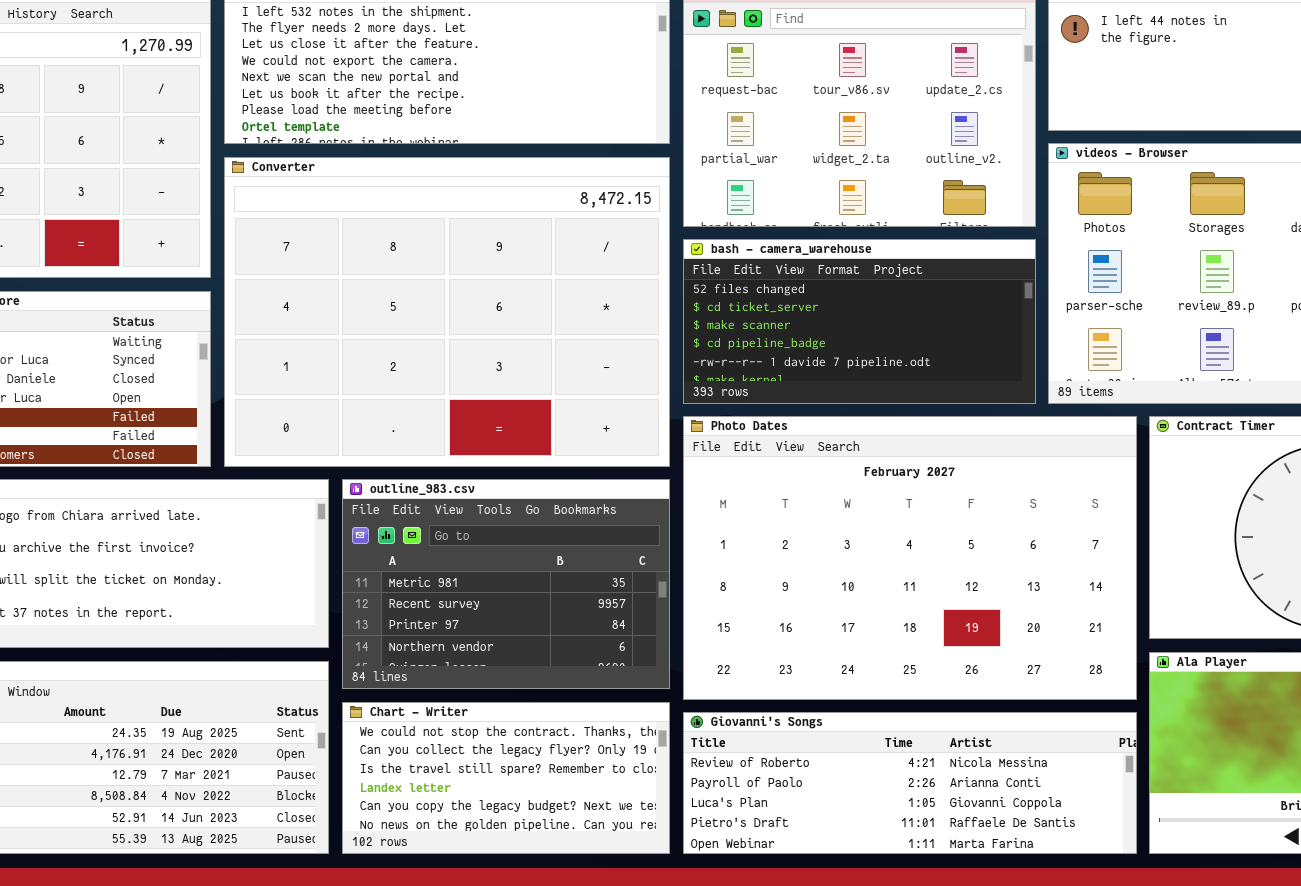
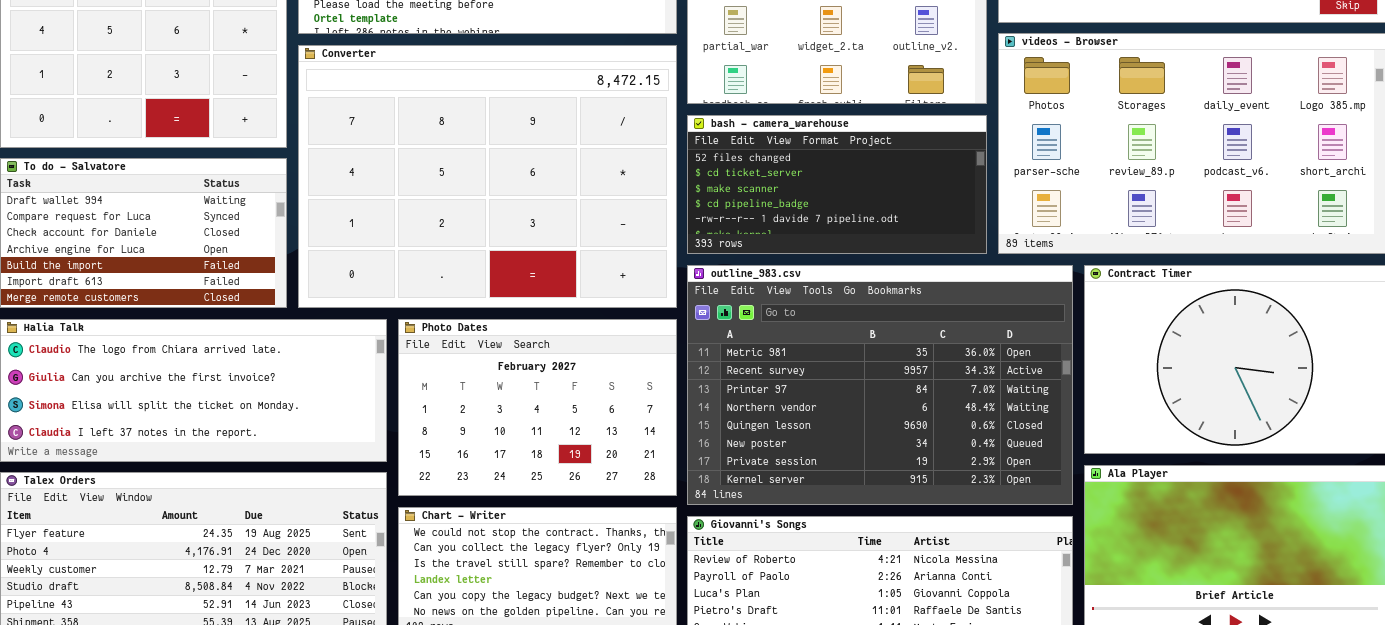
Photo Dates: [683,416,1137,700] -> [398,319,677,496], moved, resized
outline_983.csv: [342,479,670,689] -> [687,265,1073,505], moved, resized

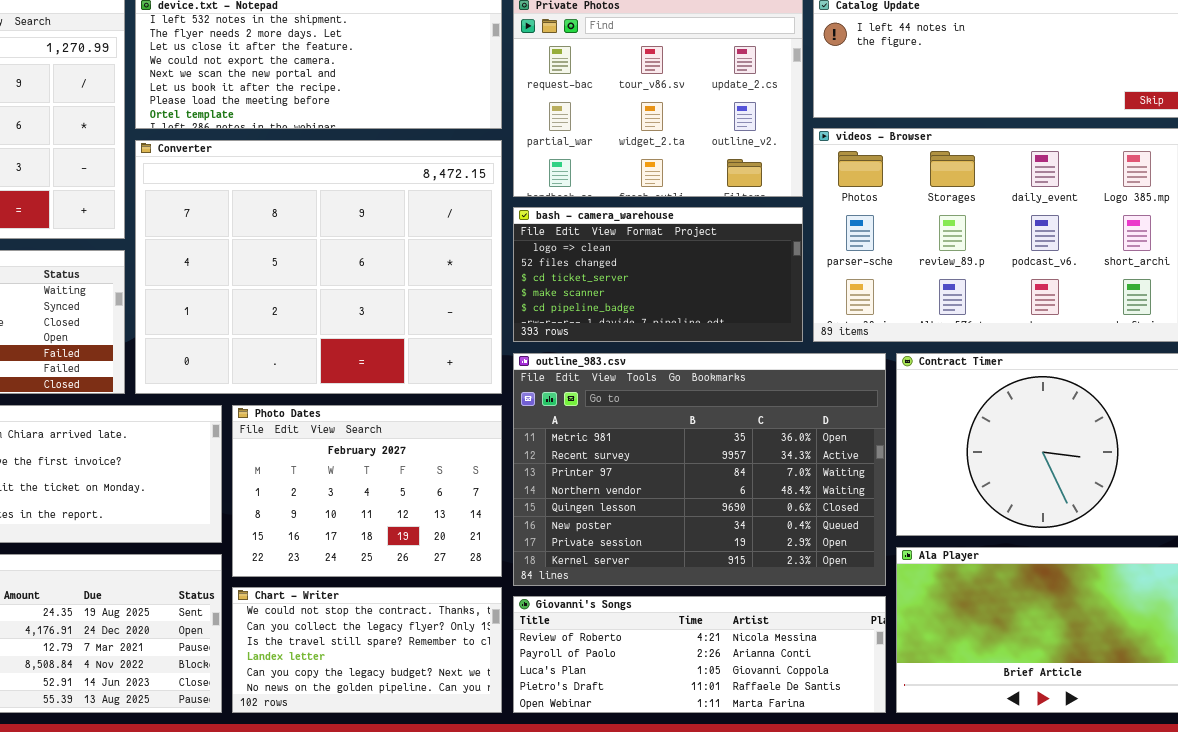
bash - camera_warehouse: [687,115,987,254] -> [513,207,803,342], scrolled up 1 row

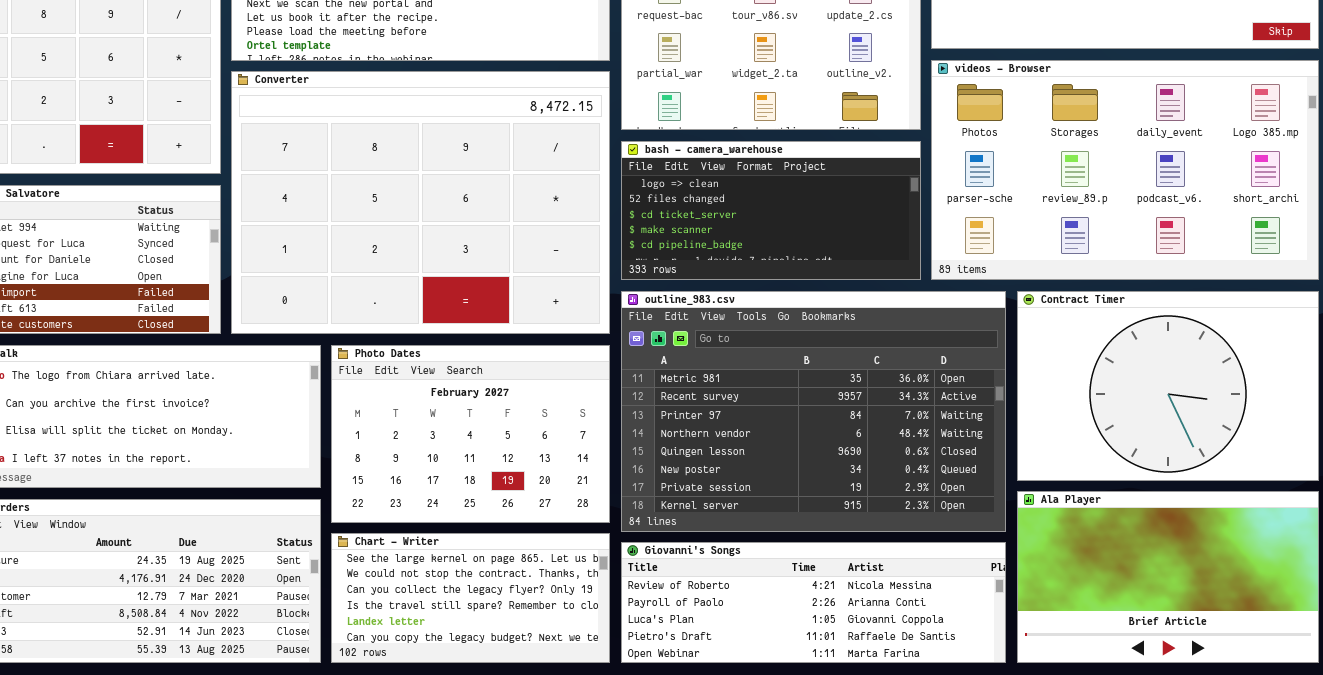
Chart - Writer: [232,587,502,713] -> [331,533,610,663], scrolled up 1 row

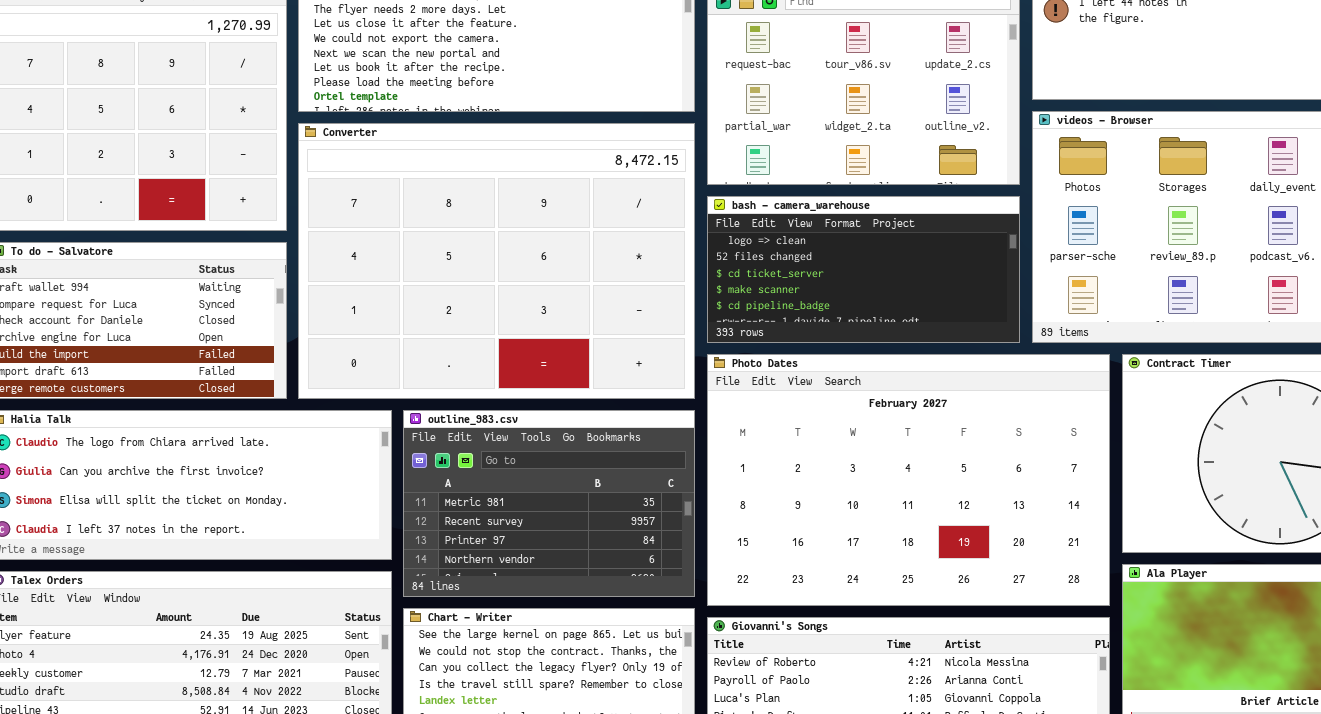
outline_983.csv: [621,291,1006,532] -> [403,410,695,597], moved, resized
Photo Dates: [331,345,610,523] -> [707,354,1110,606], moved, resized

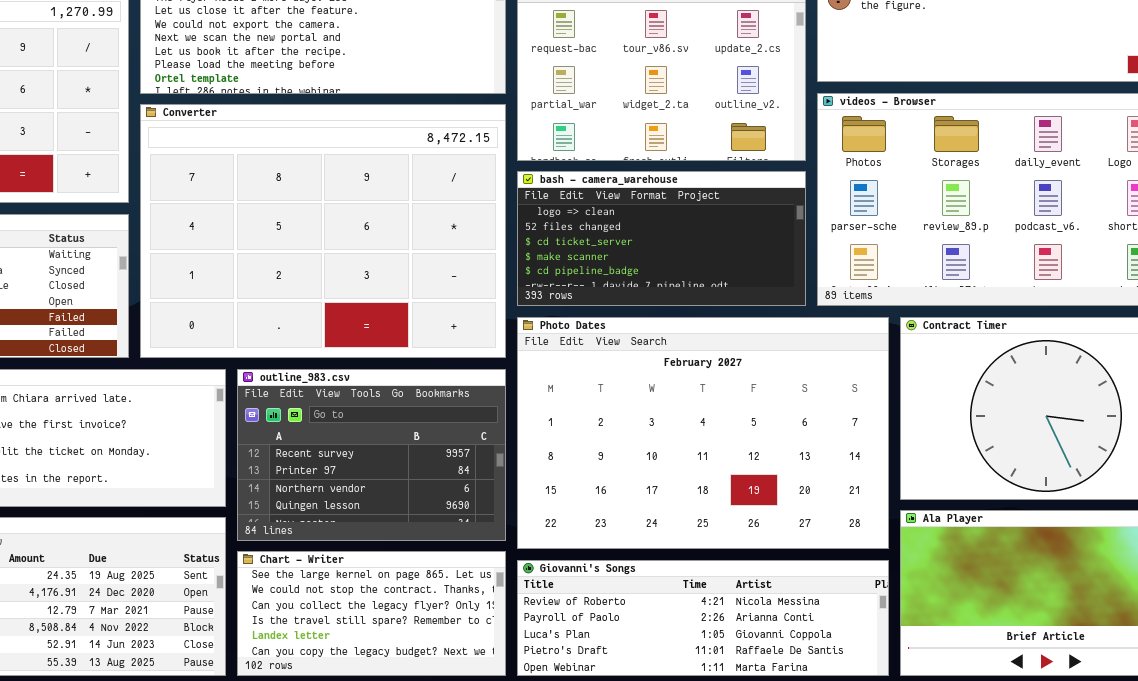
outline_983.csv: [403,410,695,597] -> [237,369,506,541], scrolled down 1 row

